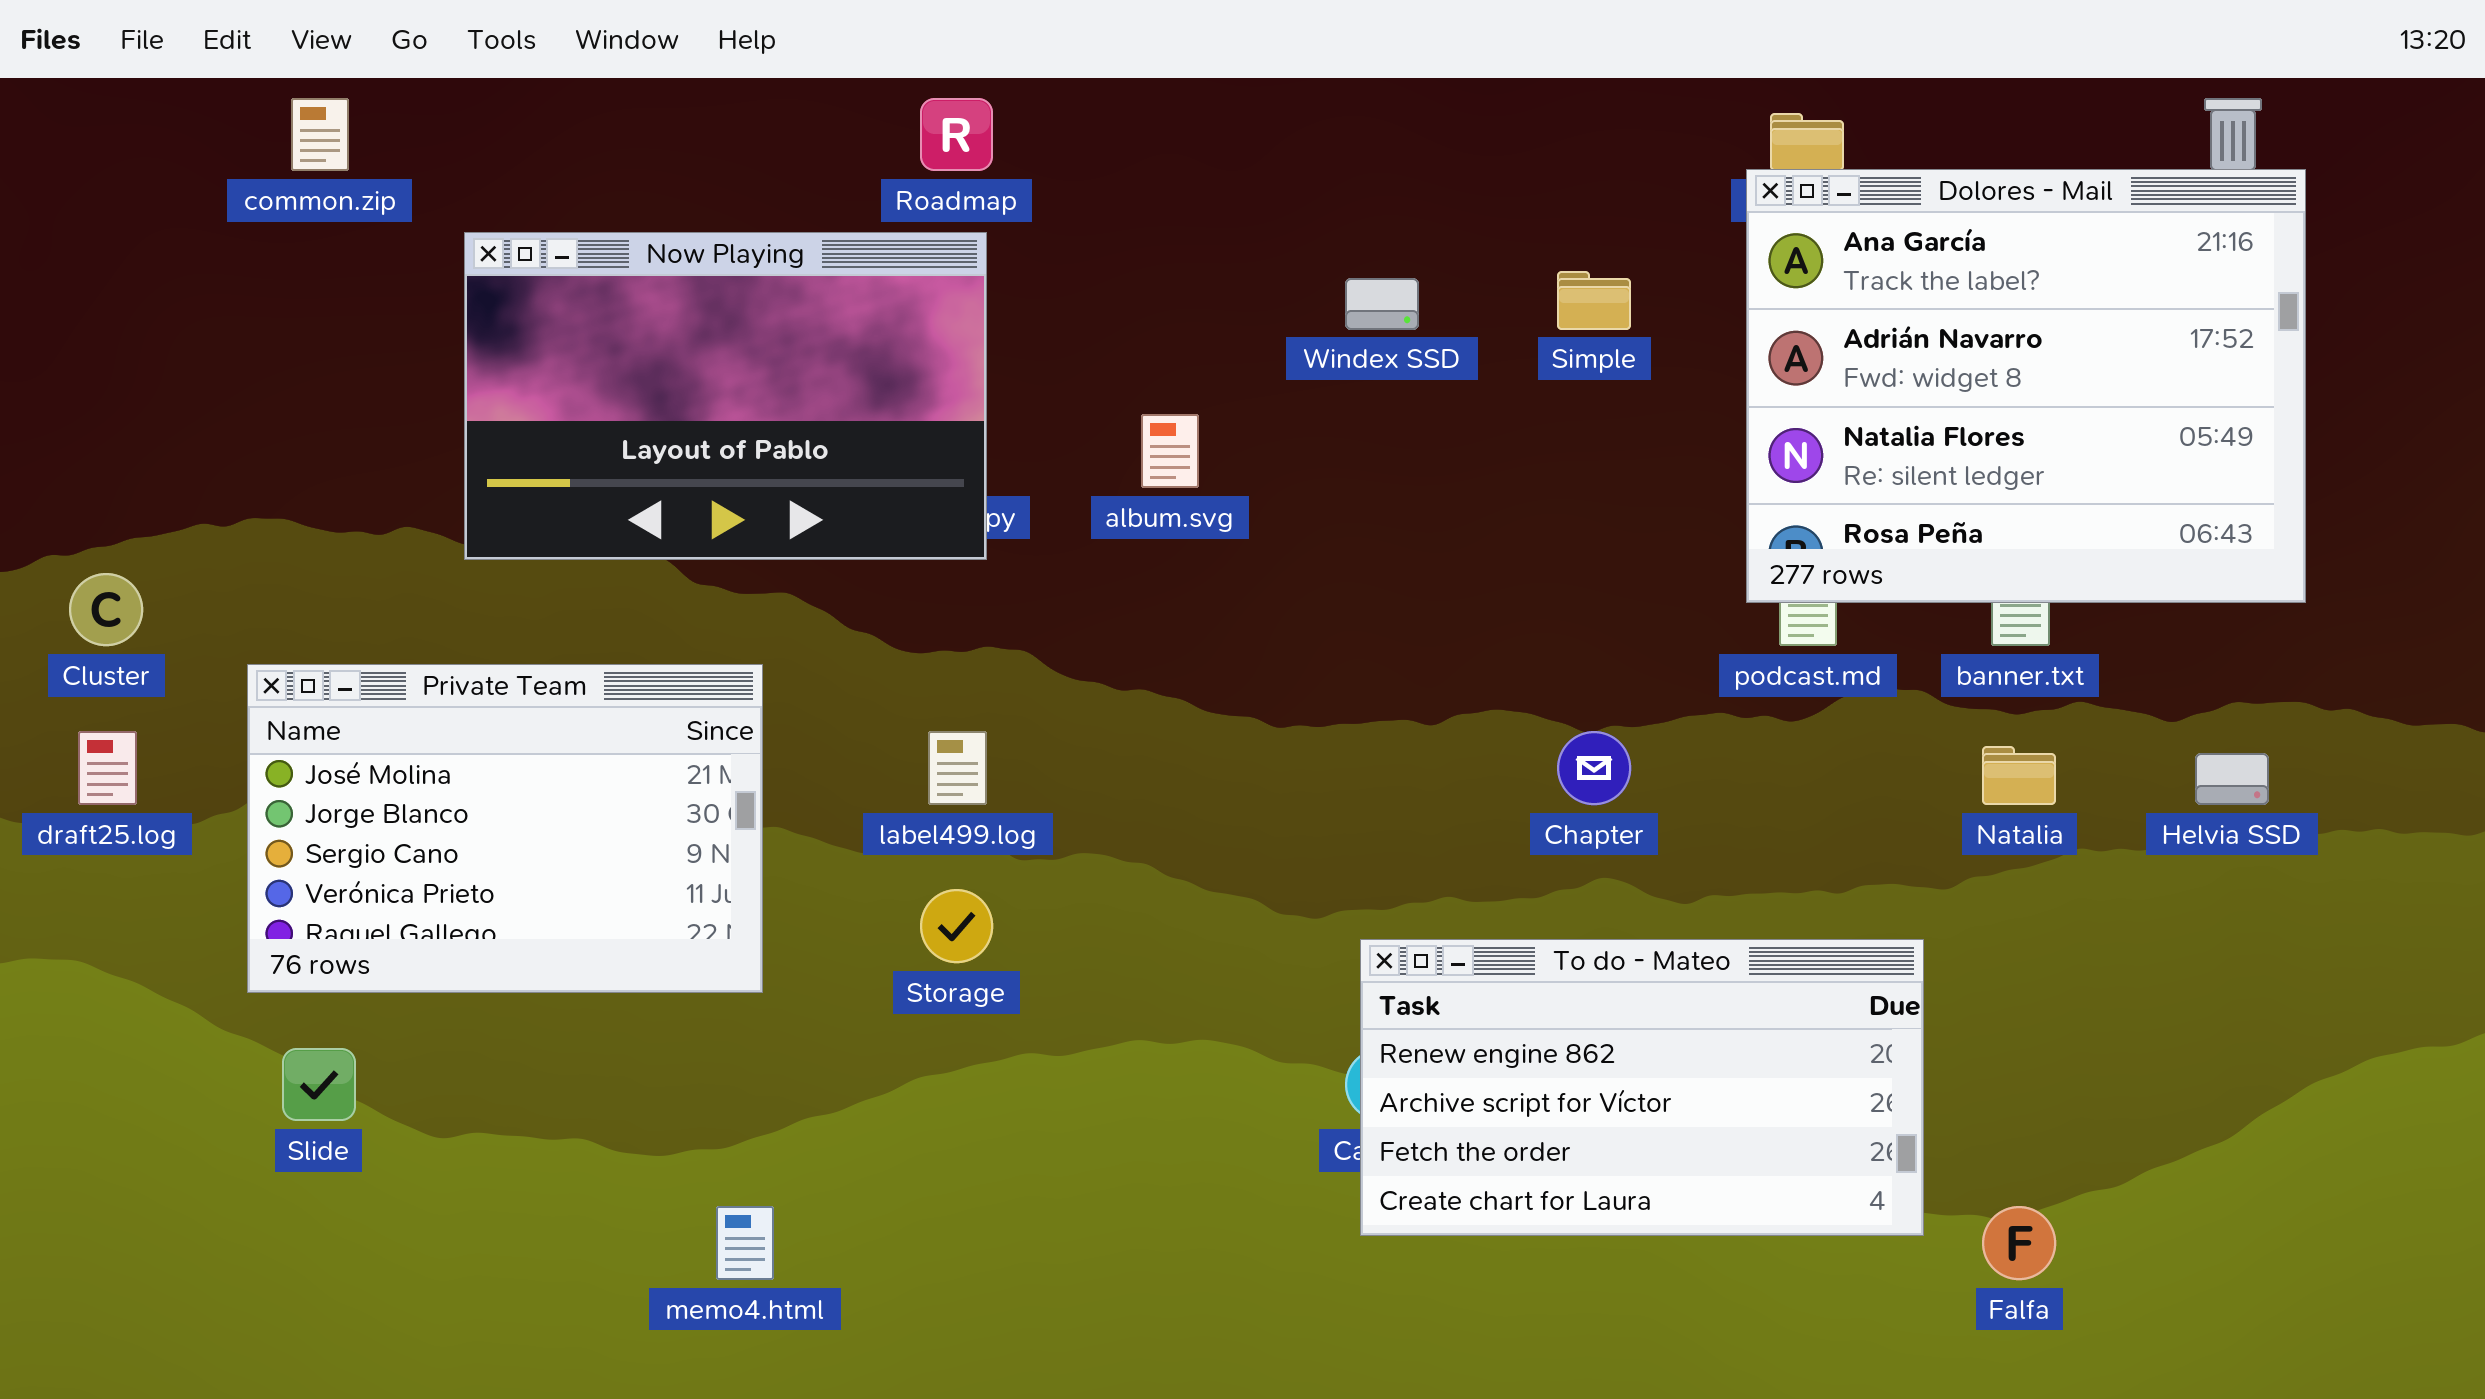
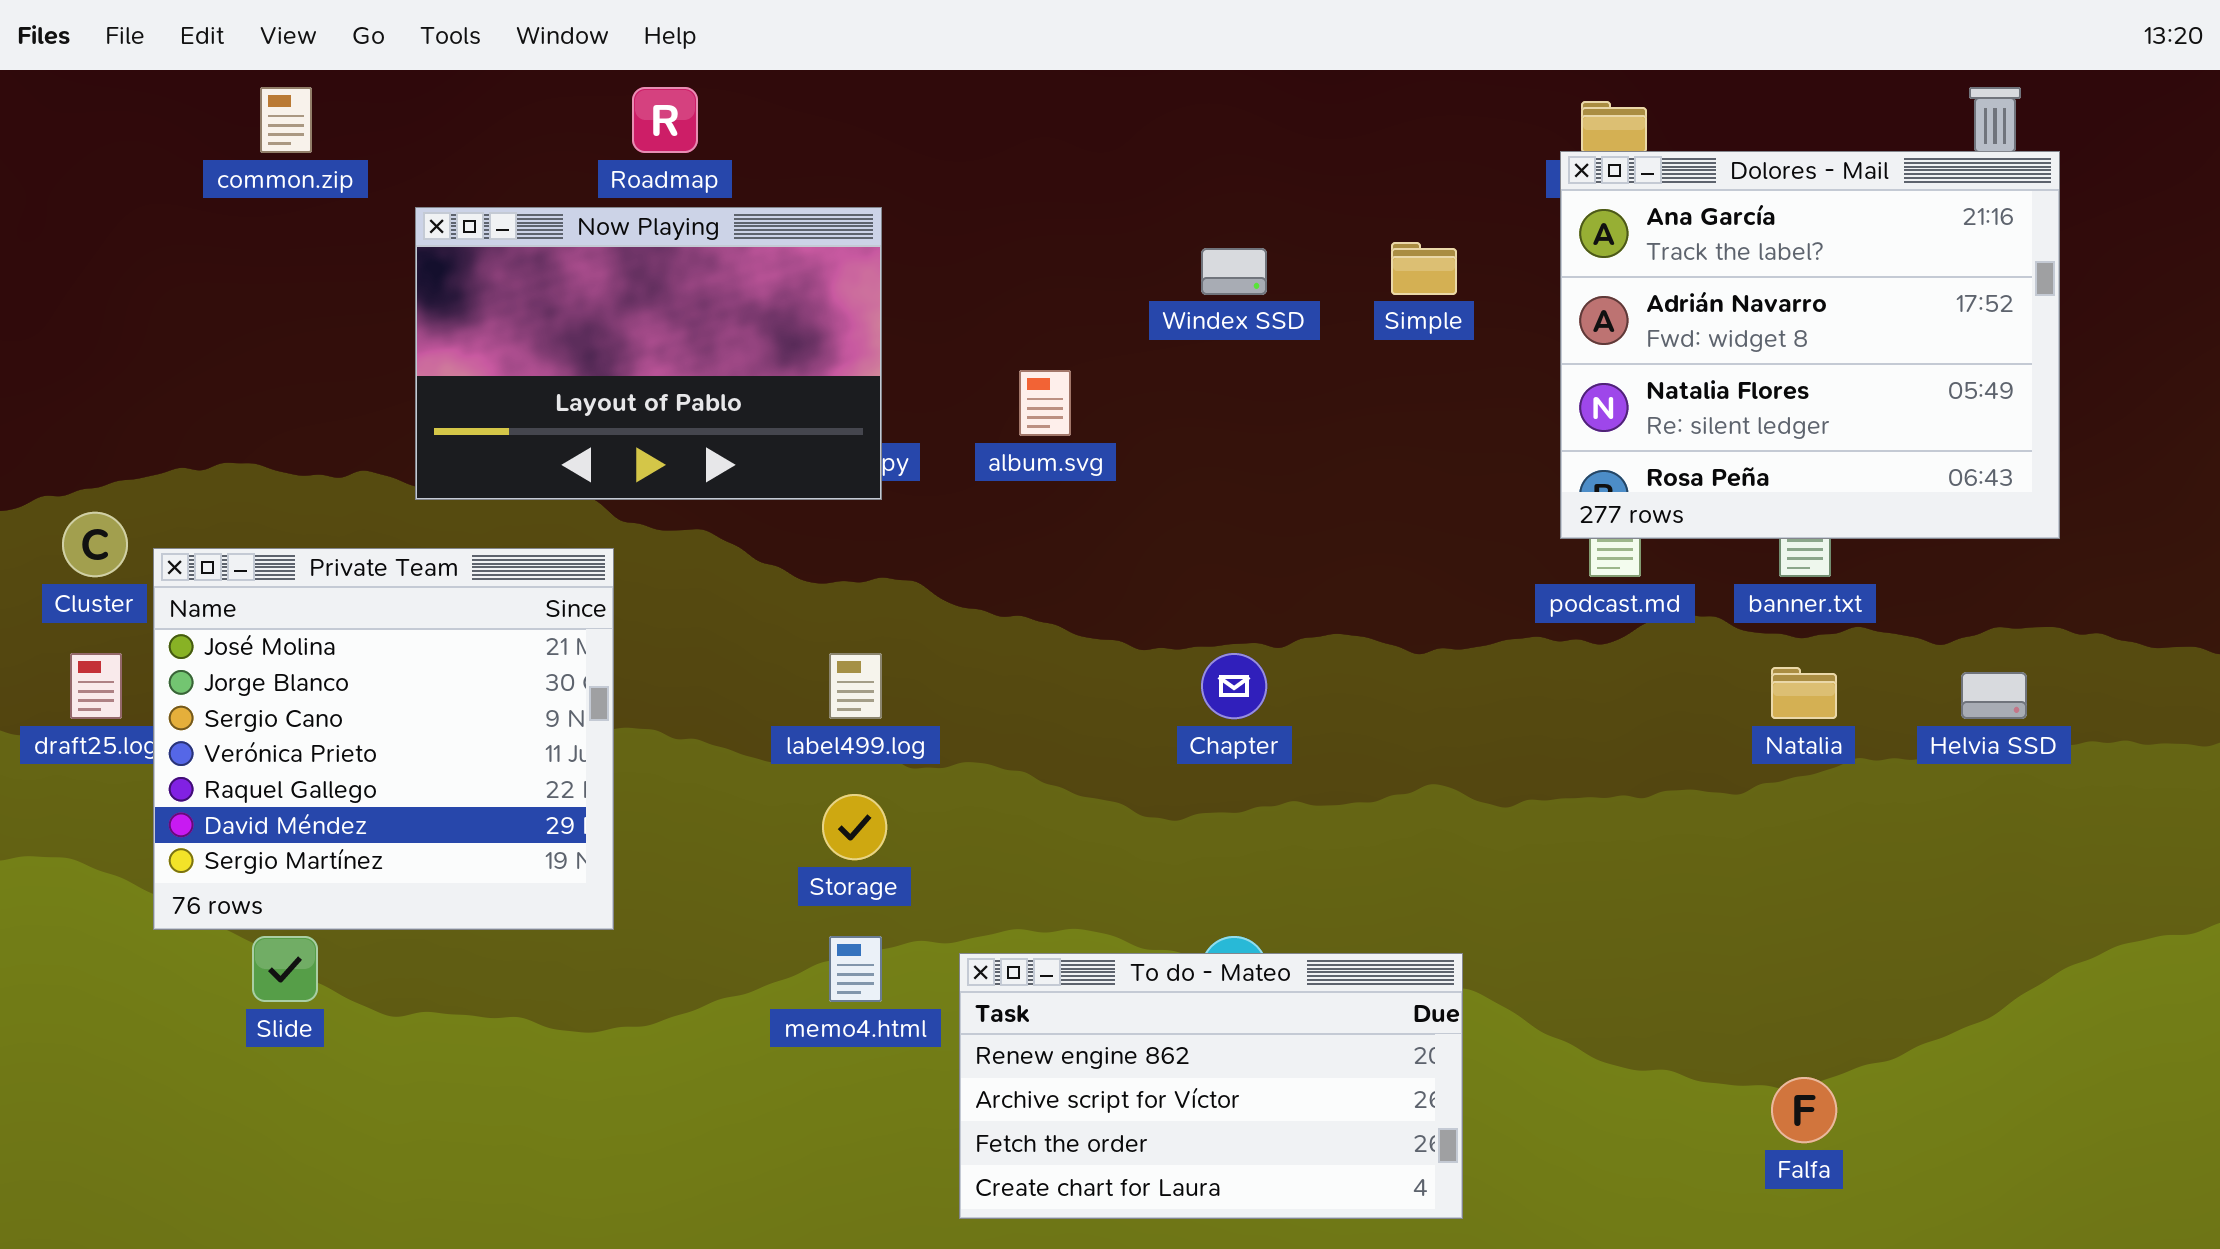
Roadmap: [920,98,993,171] -> [632,87,698,153], moved
Private Team: [247,664,763,993] -> [153,548,614,930], moved, resized
Chapter: [1557,731,1631,805] -> [1201,653,1267,719], moved
To do - Mateo: [1360,939,1924,1236] -> [959,953,1463,1219], moved
memo4.html: [716,1206,774,1280] -> [829,936,882,1002], moved

